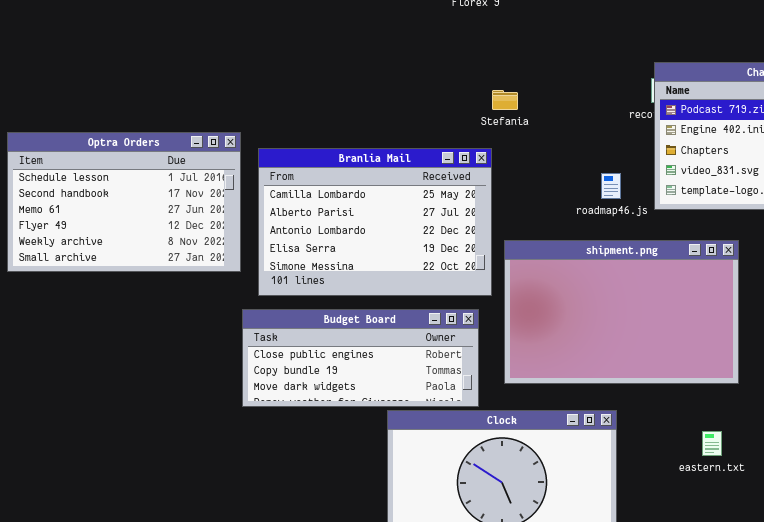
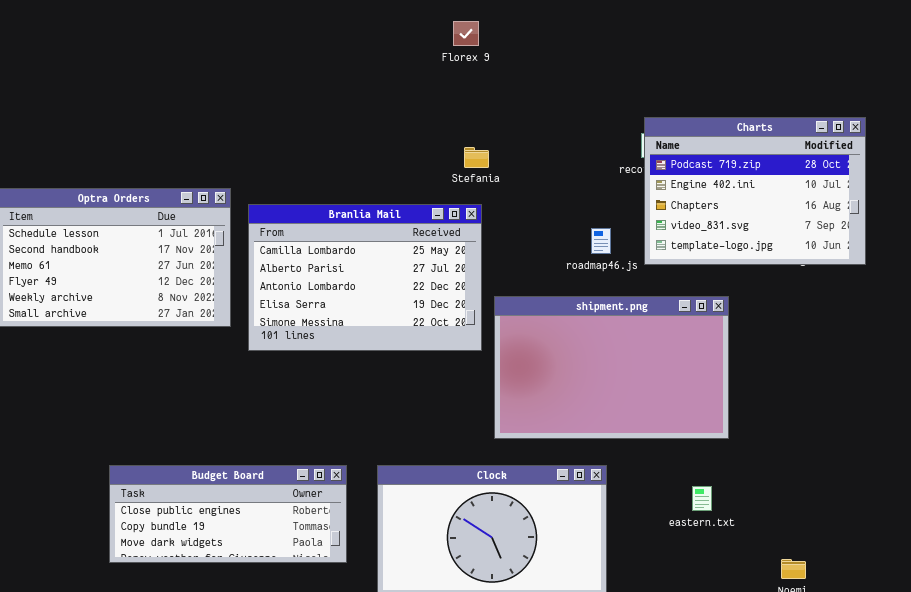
Stefania: [492,90,518,110] -> [464,147,489,168], moved
Budget Board: [242,309,479,407] -> [109,465,347,563], moved

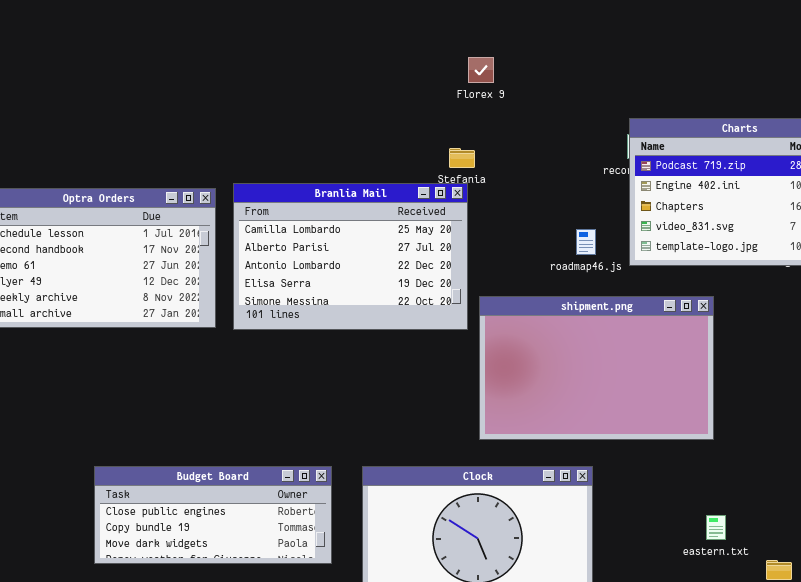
Florex 9: [453,21,479,46] -> [468,57,494,83], moved
Branlia Mail: [248,204,482,351] -> [233,183,468,330], moved
eastern.txt: [692,486,712,511] -> [706,515,726,540], moved

